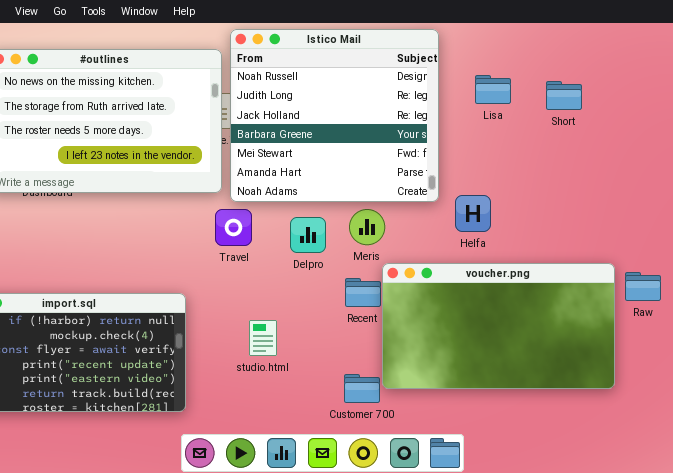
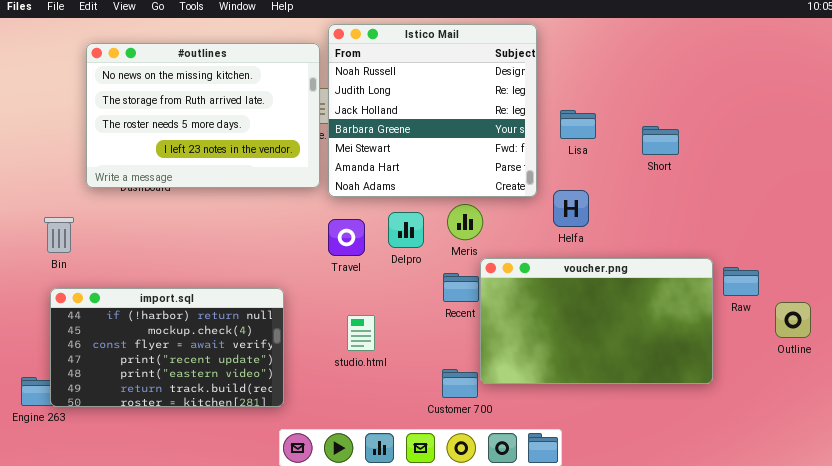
Lisa: [475,75,511,104] -> [560,110,596,139], moved
Short: [546,81,582,110] -> [642,126,679,155], moved
Travel: [215,209,252,246] -> [328,219,365,256], moved

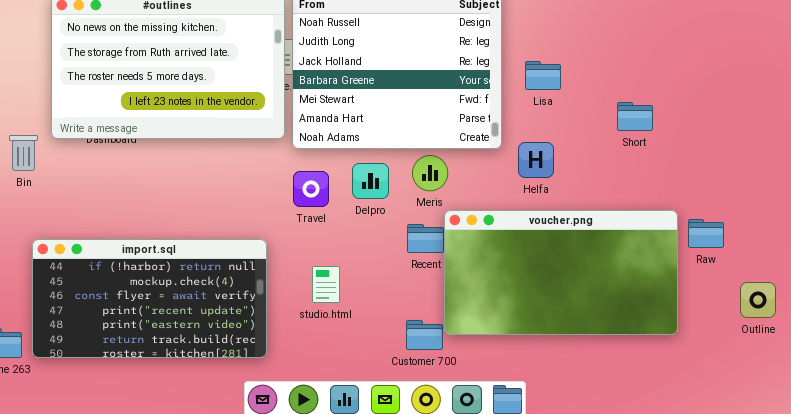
Short: [642,126,679,155] -> [617,102,653,131], moved
Bin: [44,217,74,253] -> [9,135,38,171], moved
import.sql: [50,288,284,407] -> [32,239,267,358], moved
Outline: [775,302,811,338] -> [740,282,776,318], moved

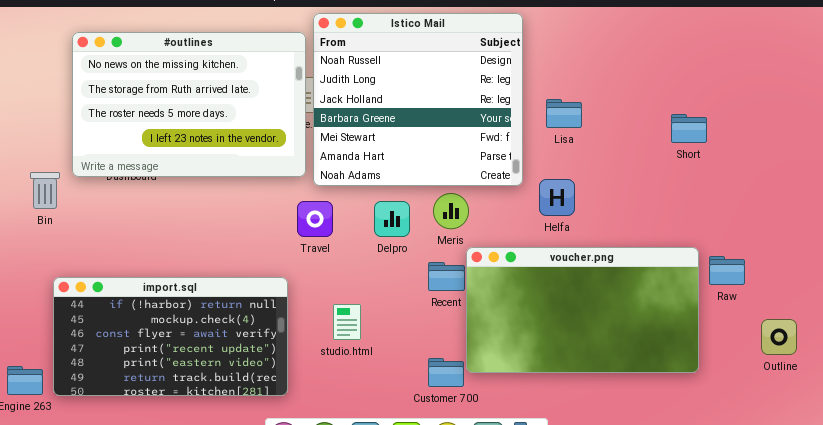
Short: [617,102,653,131] -> [671,114,707,143], moved
Travel: [293,171,329,207] -> [297,201,333,237], moved

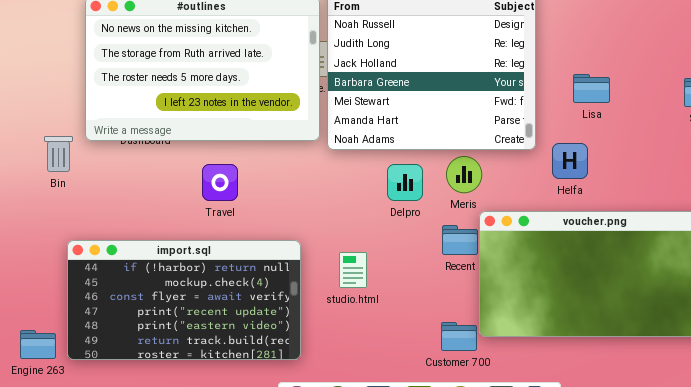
Lisa: [546,99,582,128] -> [573,74,610,103], moved
Travel: [297,201,333,237] -> [202,164,238,201], moved
studio.html: [333,304,361,340] -> [339,252,367,288], moved

